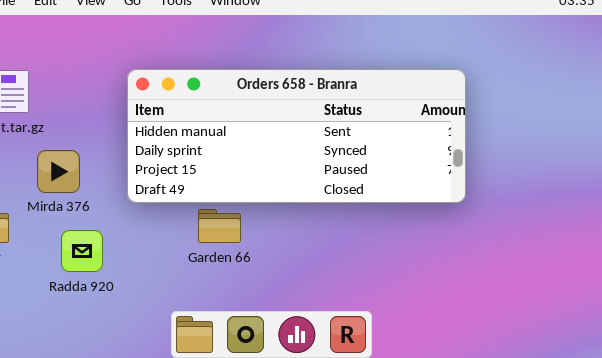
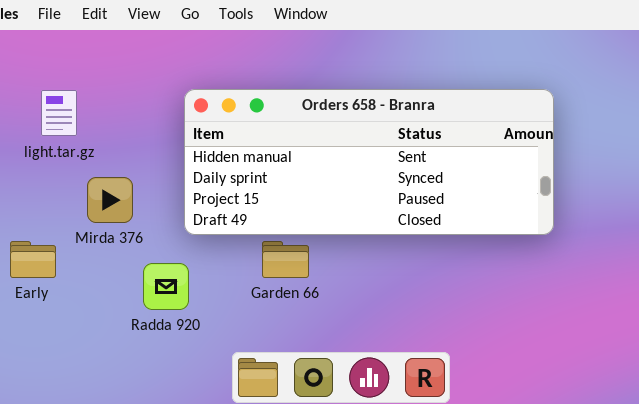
Radda 920: [61,230,103,272] -> [143,263,189,310], moved

